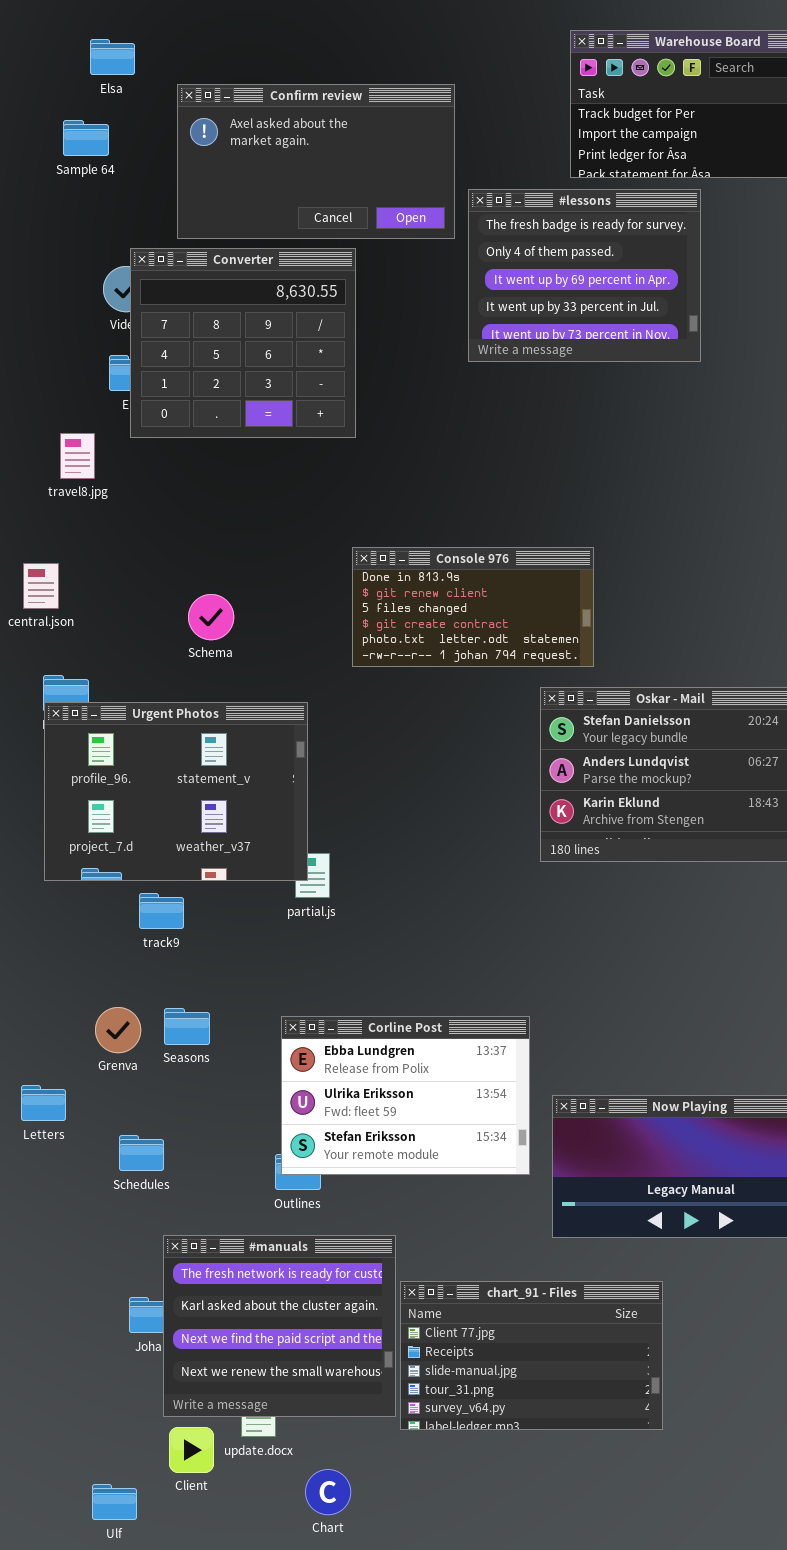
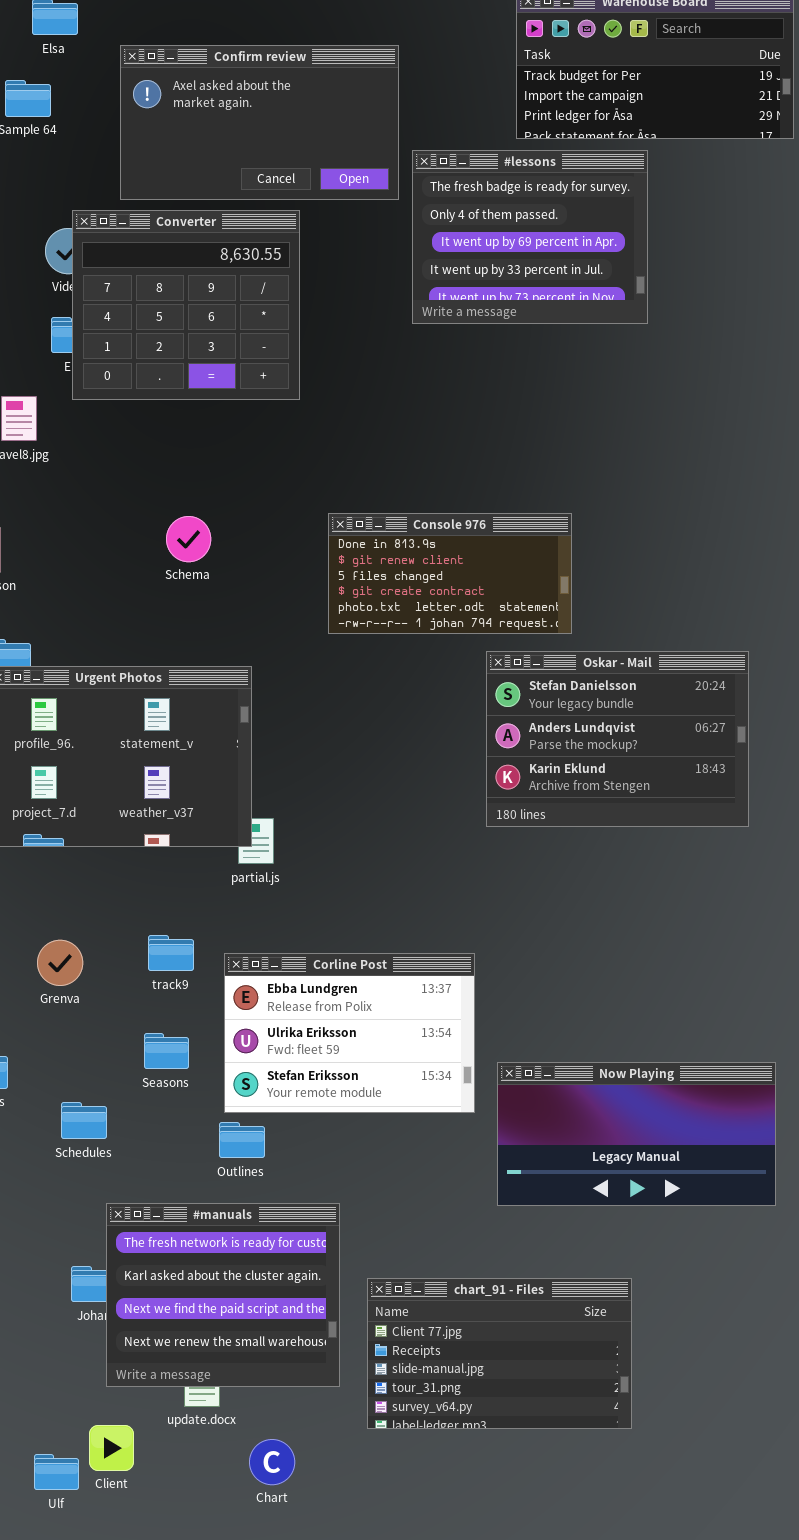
Console 976: [352,547,594,667] -> [328,513,572,634], moved
Schema: [188,594,234,640] -> [166,516,211,562], moved
track9: [139,893,184,929] -> [148,935,194,971], moved
Grenva: [95,1007,141,1053] -> [37,940,83,986], moved
Seasons: [164,1008,210,1045] -> [144,1033,189,1069], moved
Corline Post: [281,1016,530,1175] -> [224,953,475,1113], moved
chart_91 - Files: [400,1281,663,1430] -> [367,1278,632,1429], moved
Client: [169,1427,214,1473] -> [89,1425,134,1471], moved

